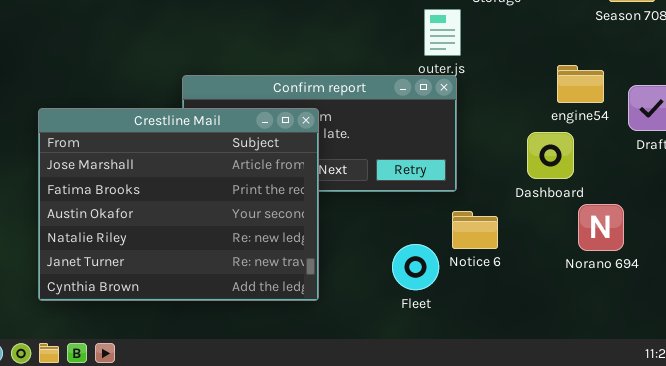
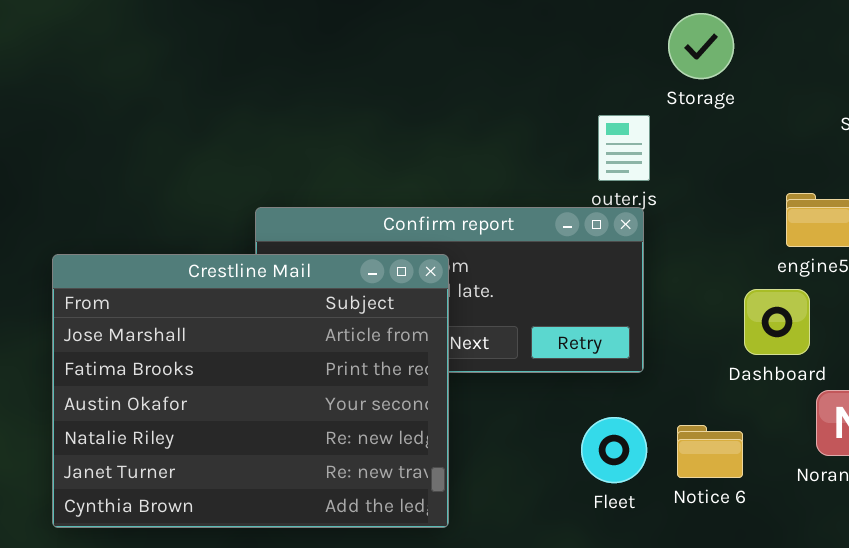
Notice 6: [452,211,498,249] -> [677,425,743,478], moved
Fleet: [392,244,439,290] -> [581,417,647,483], moved

